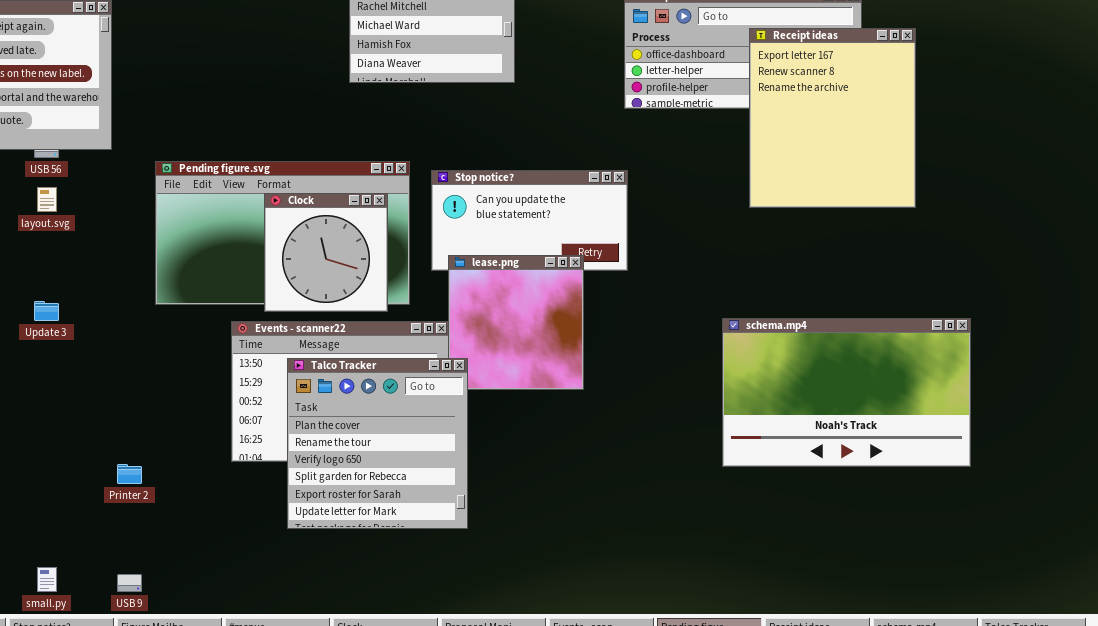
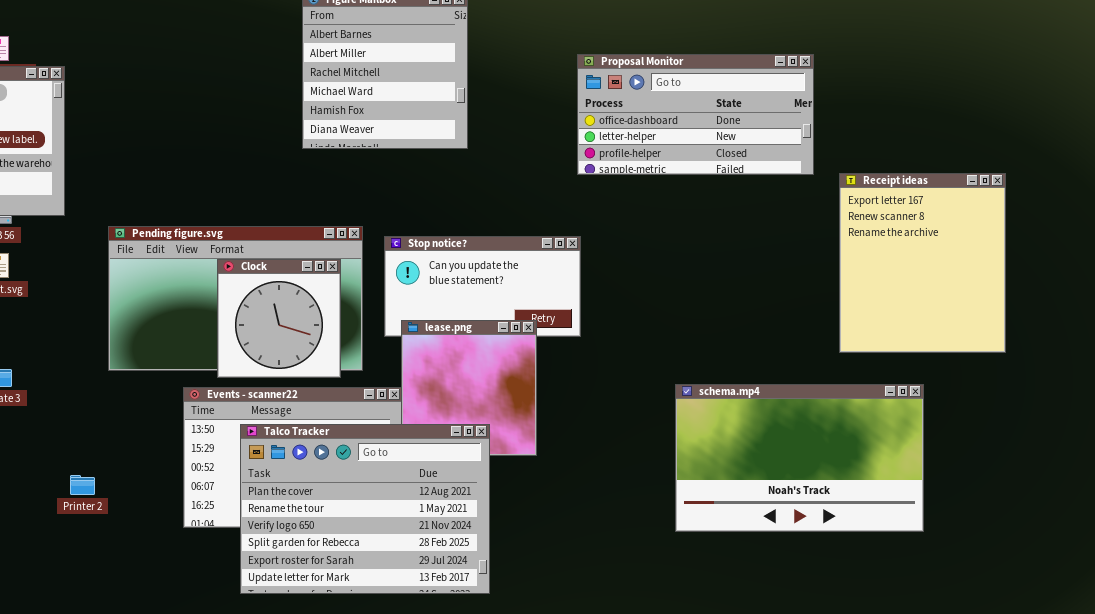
Receipt ideas: [749,28,916,208] -> [839,173,1006,353], moved
Talco Tracker: [287,358,468,529] -> [240,424,490,594], resized
Printer 2: [117,464,142,484] -> [70,475,95,495], moved

